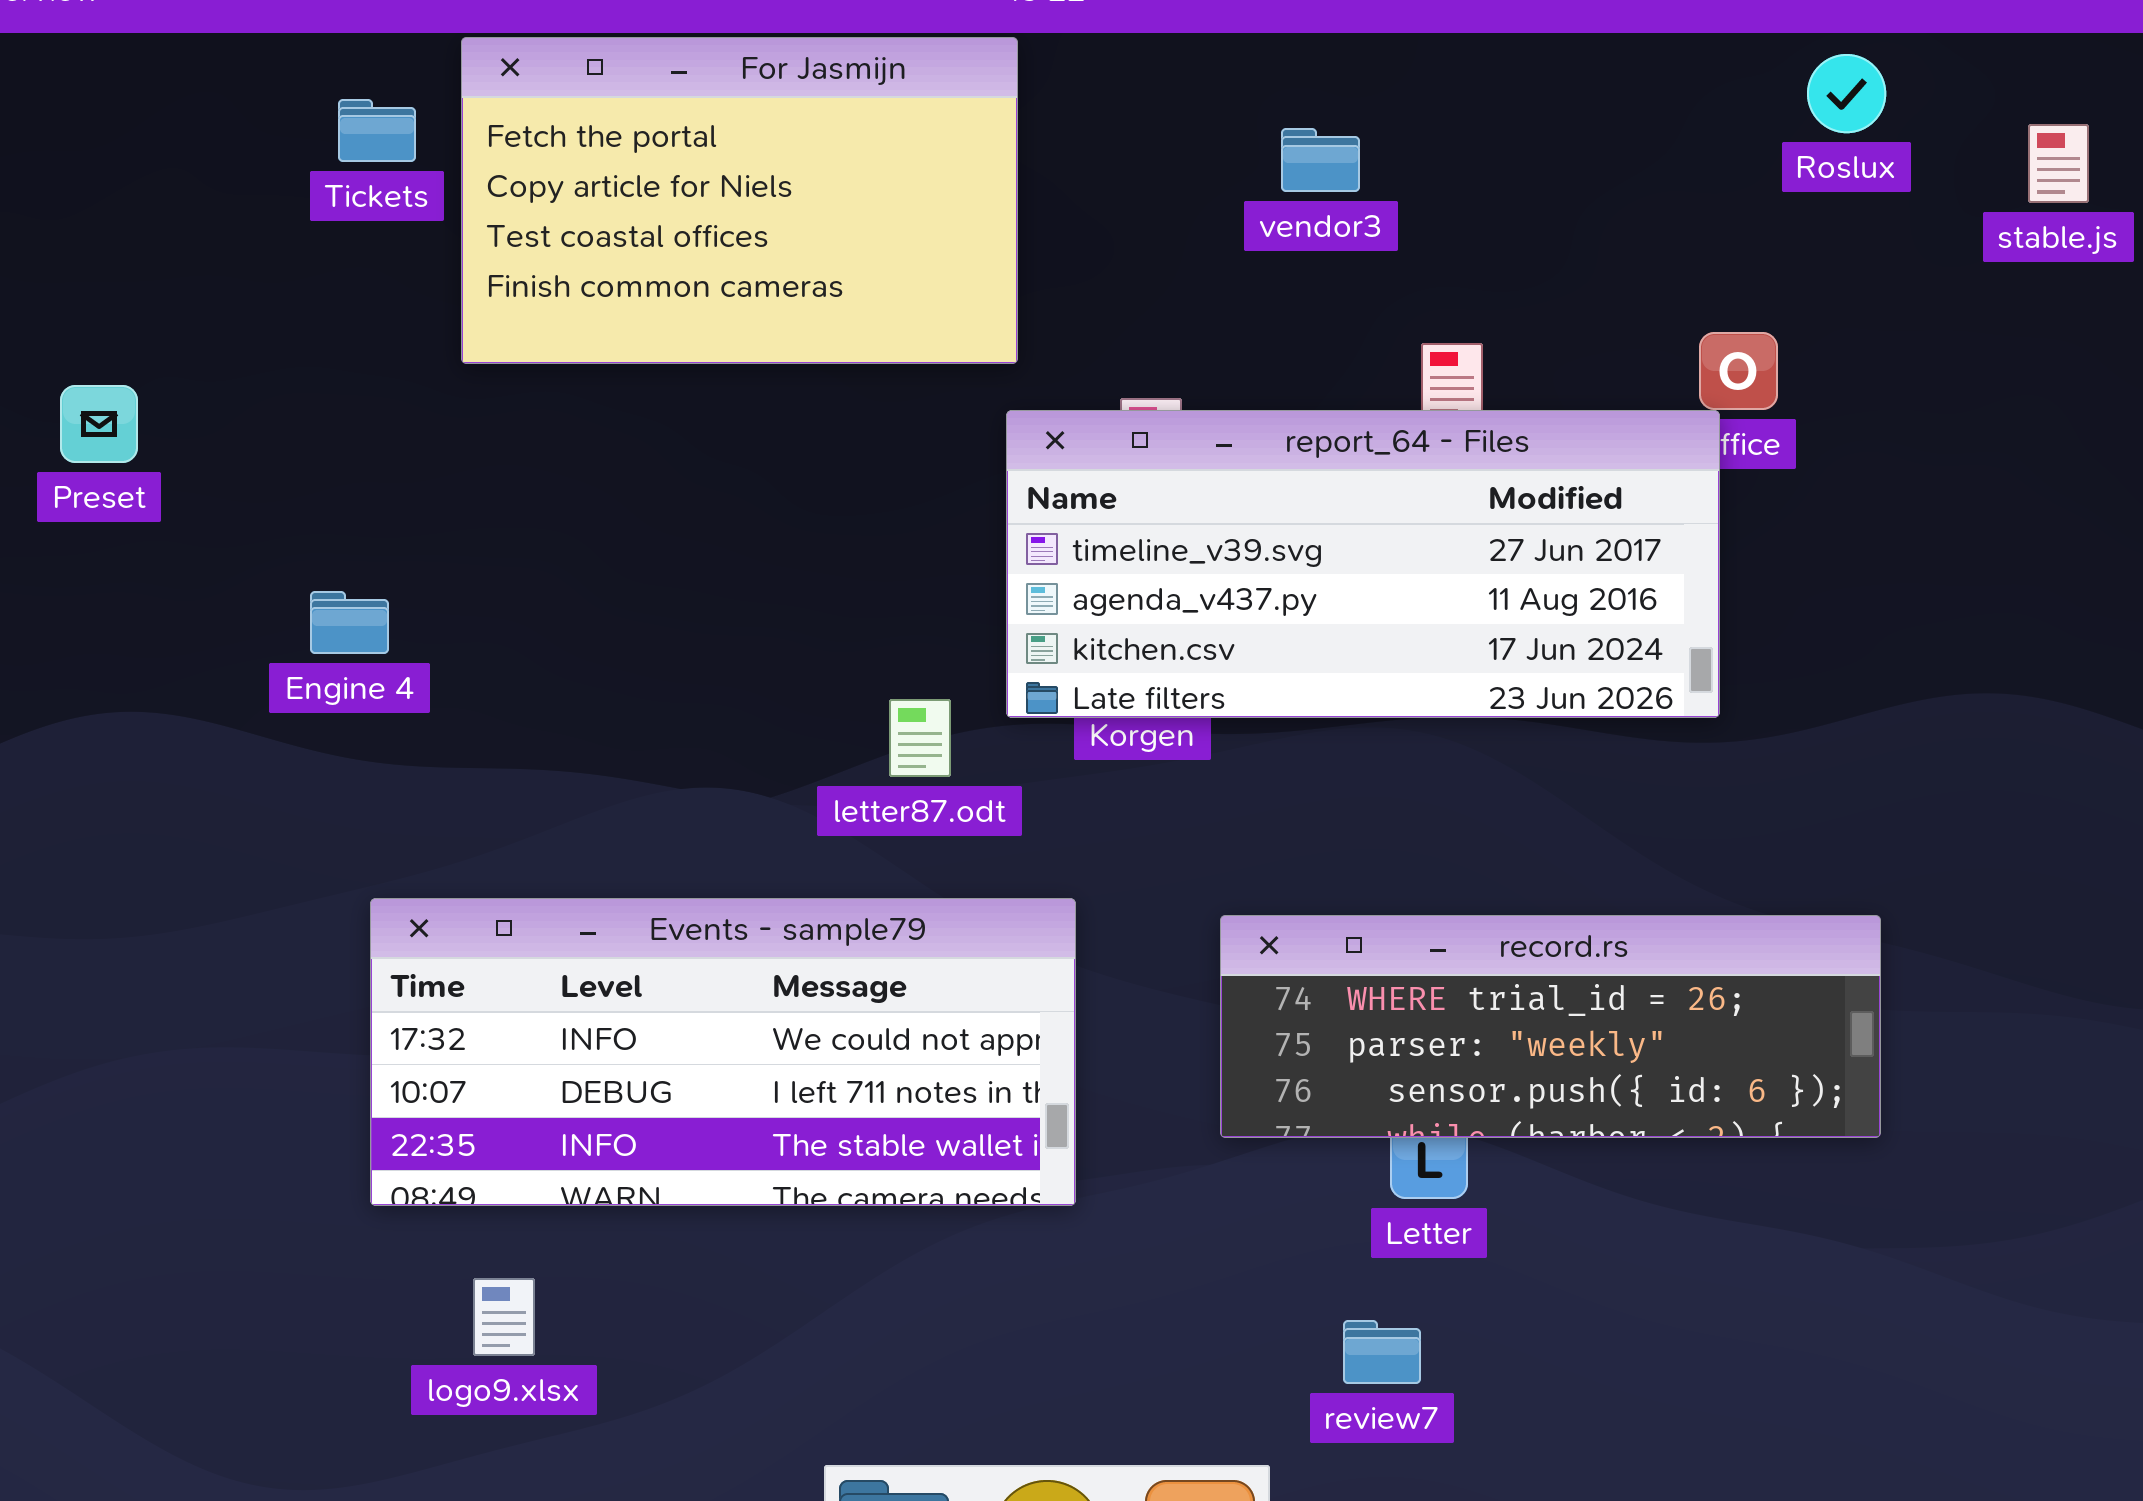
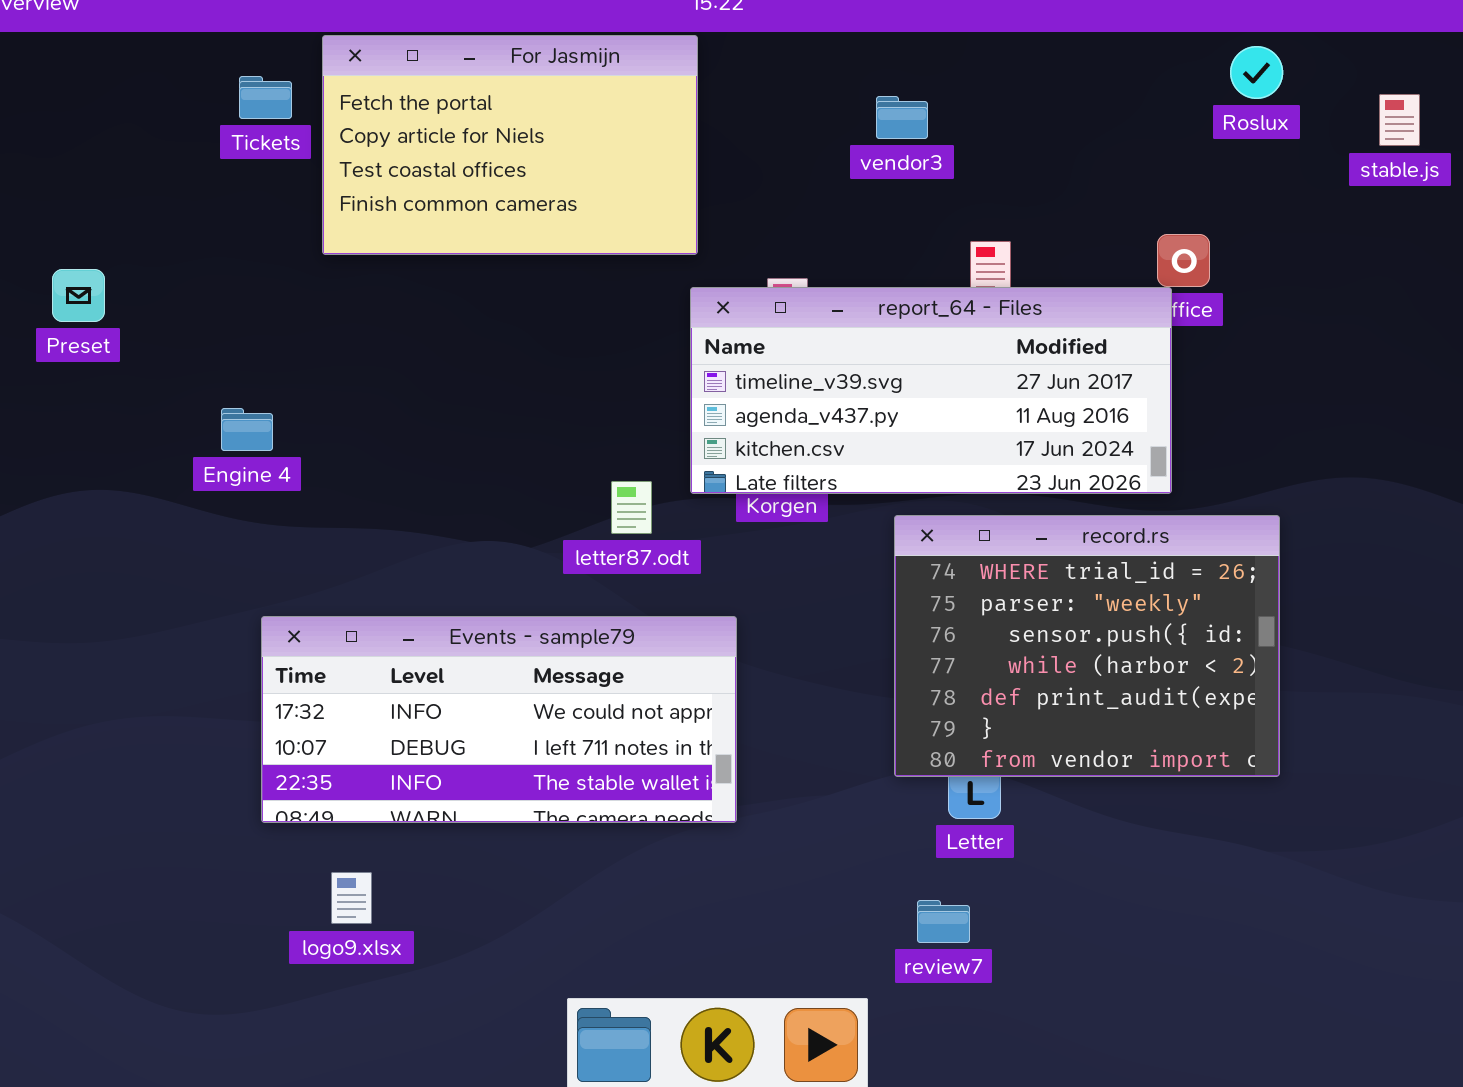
record.rs: [1220,915,1881,1138] -> [894,515,1280,777], resized

